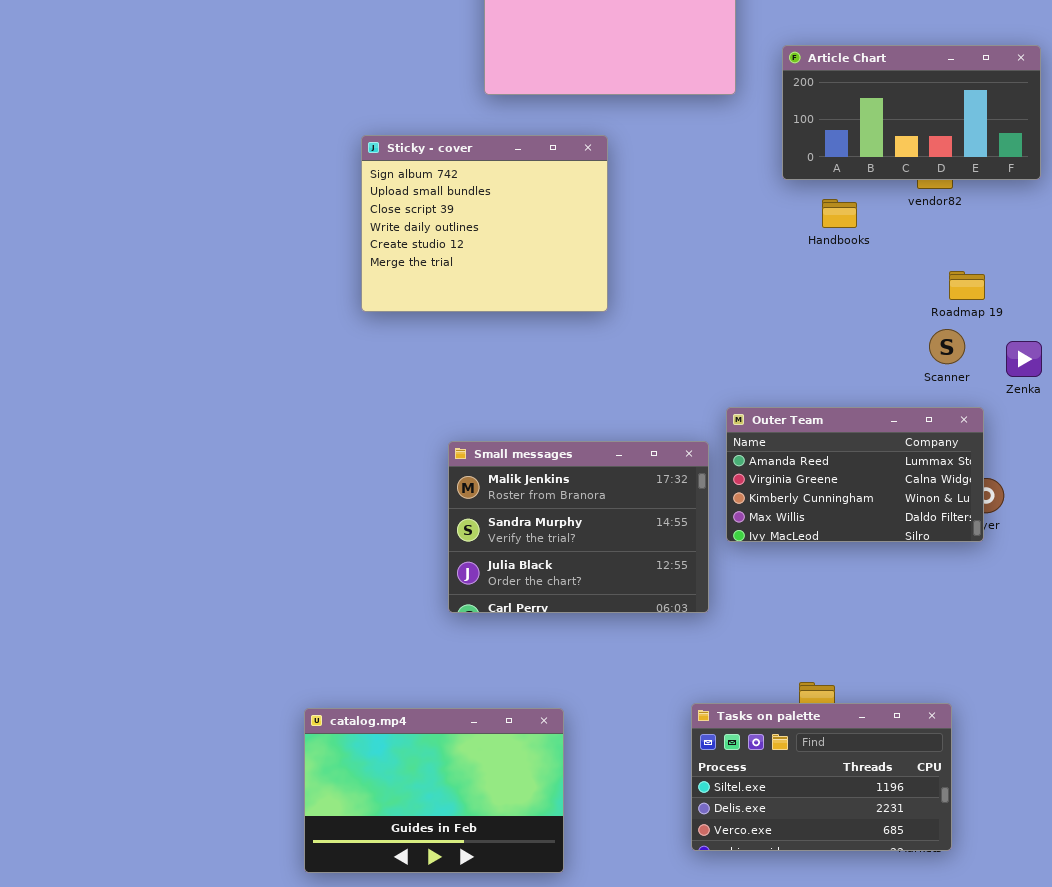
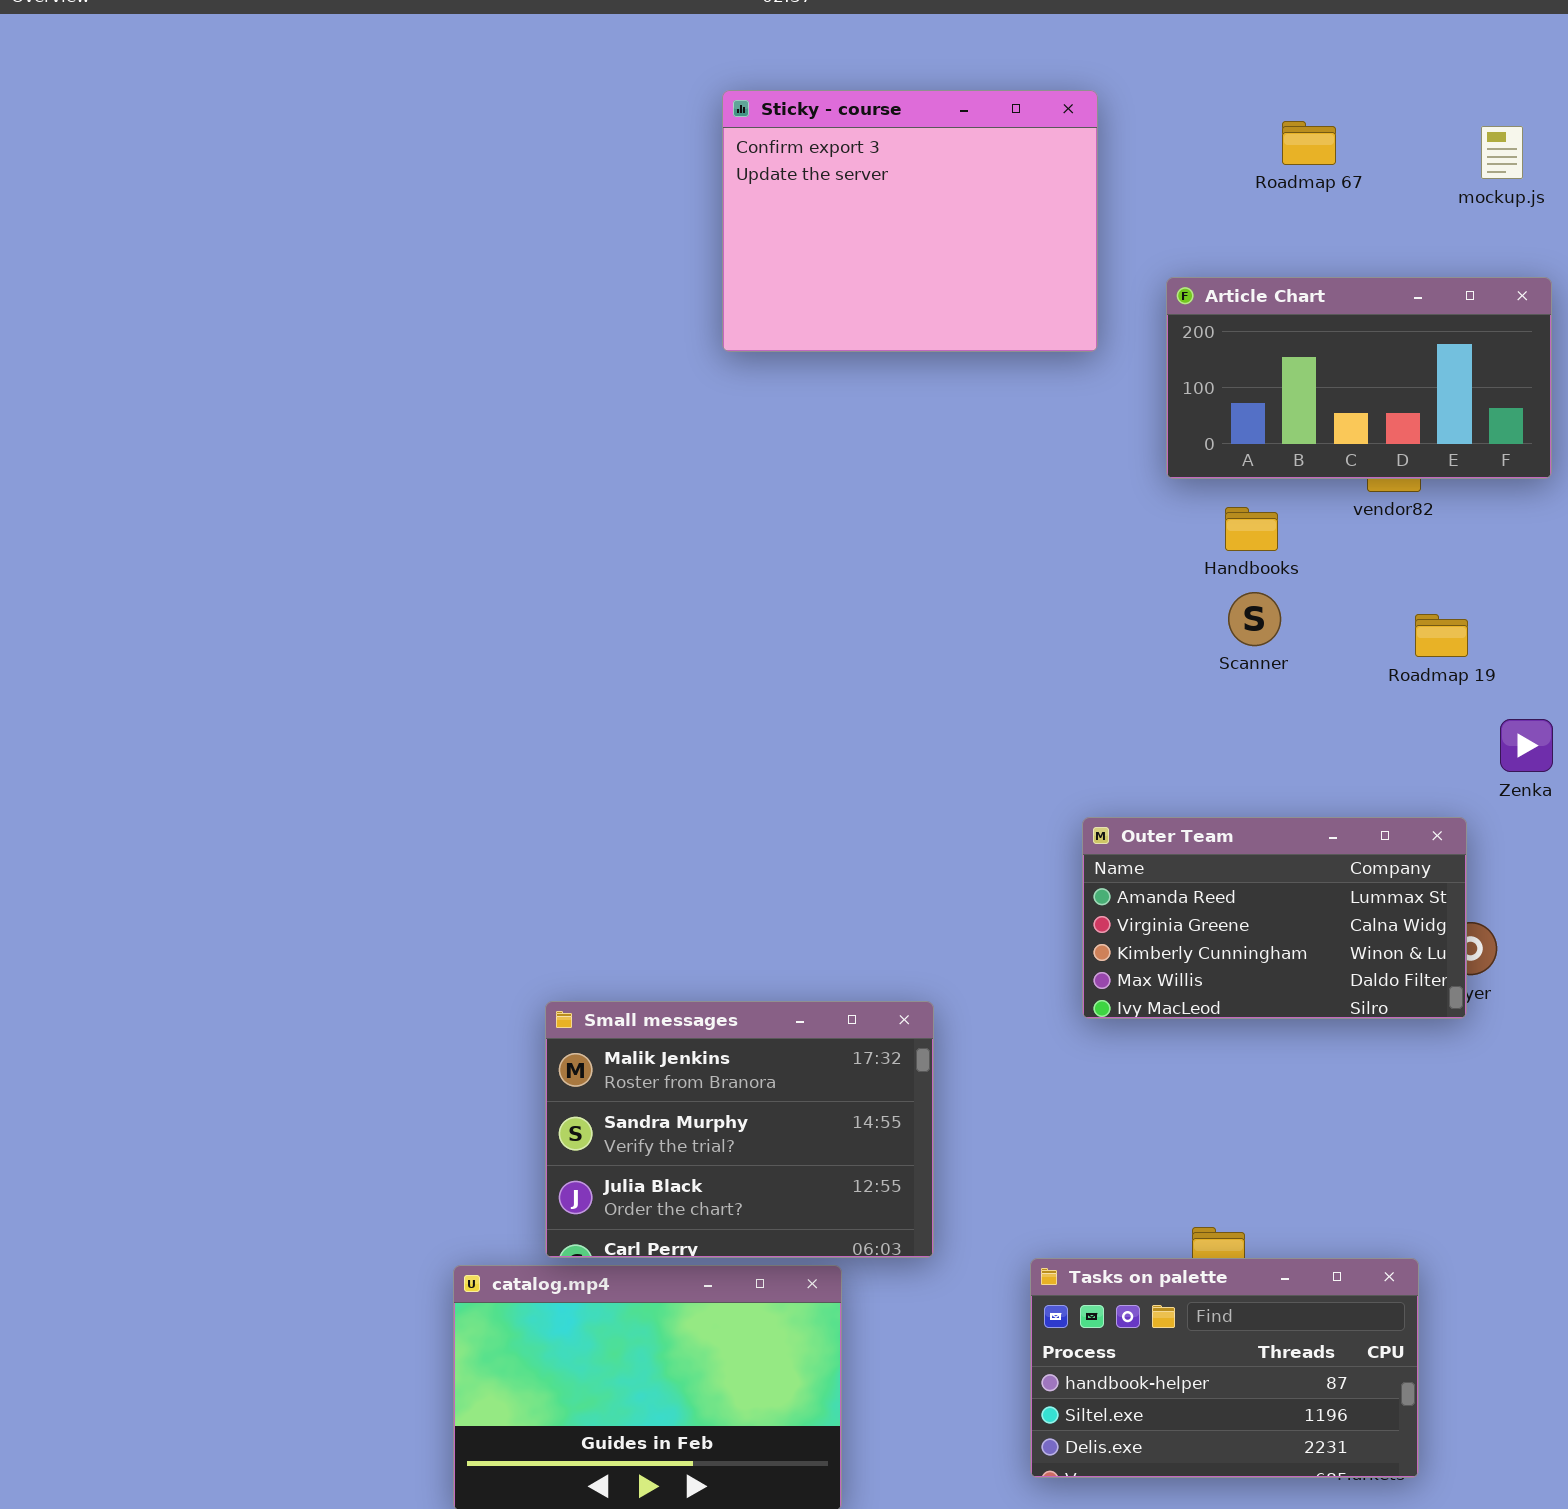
Sticky - cover: [361,135,608,312] -> none, closed
Scanner: [929,329,965,364] -> [1228,592,1281,646], moved
Small messages: [448,441,709,613] -> [545,1001,934,1258], moved
Tasks on palette: [691,703,952,851] -> [1030,1258,1419,1478], scrolled up 1 row

